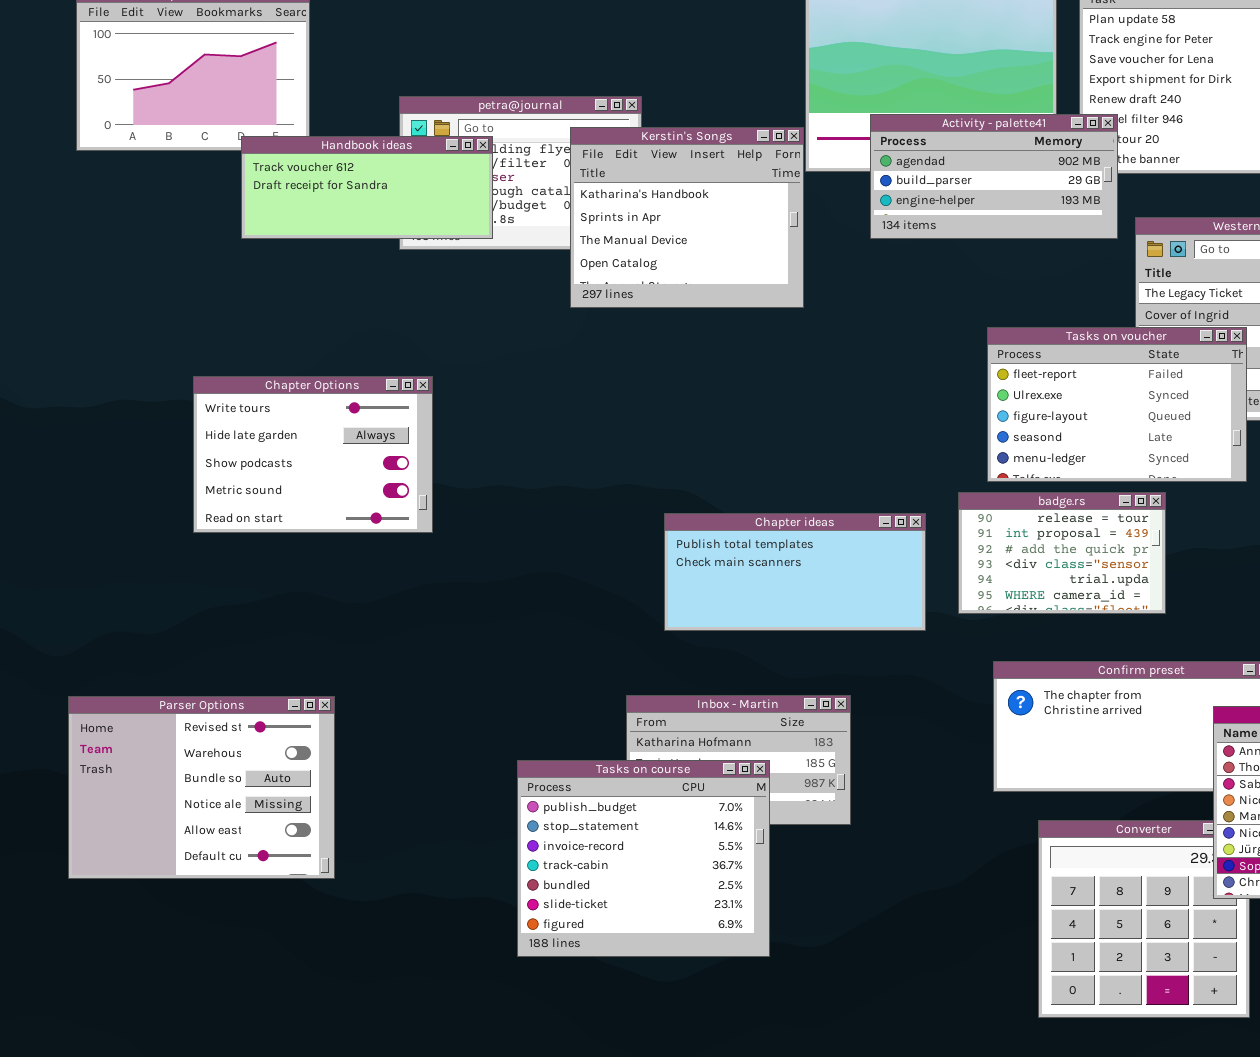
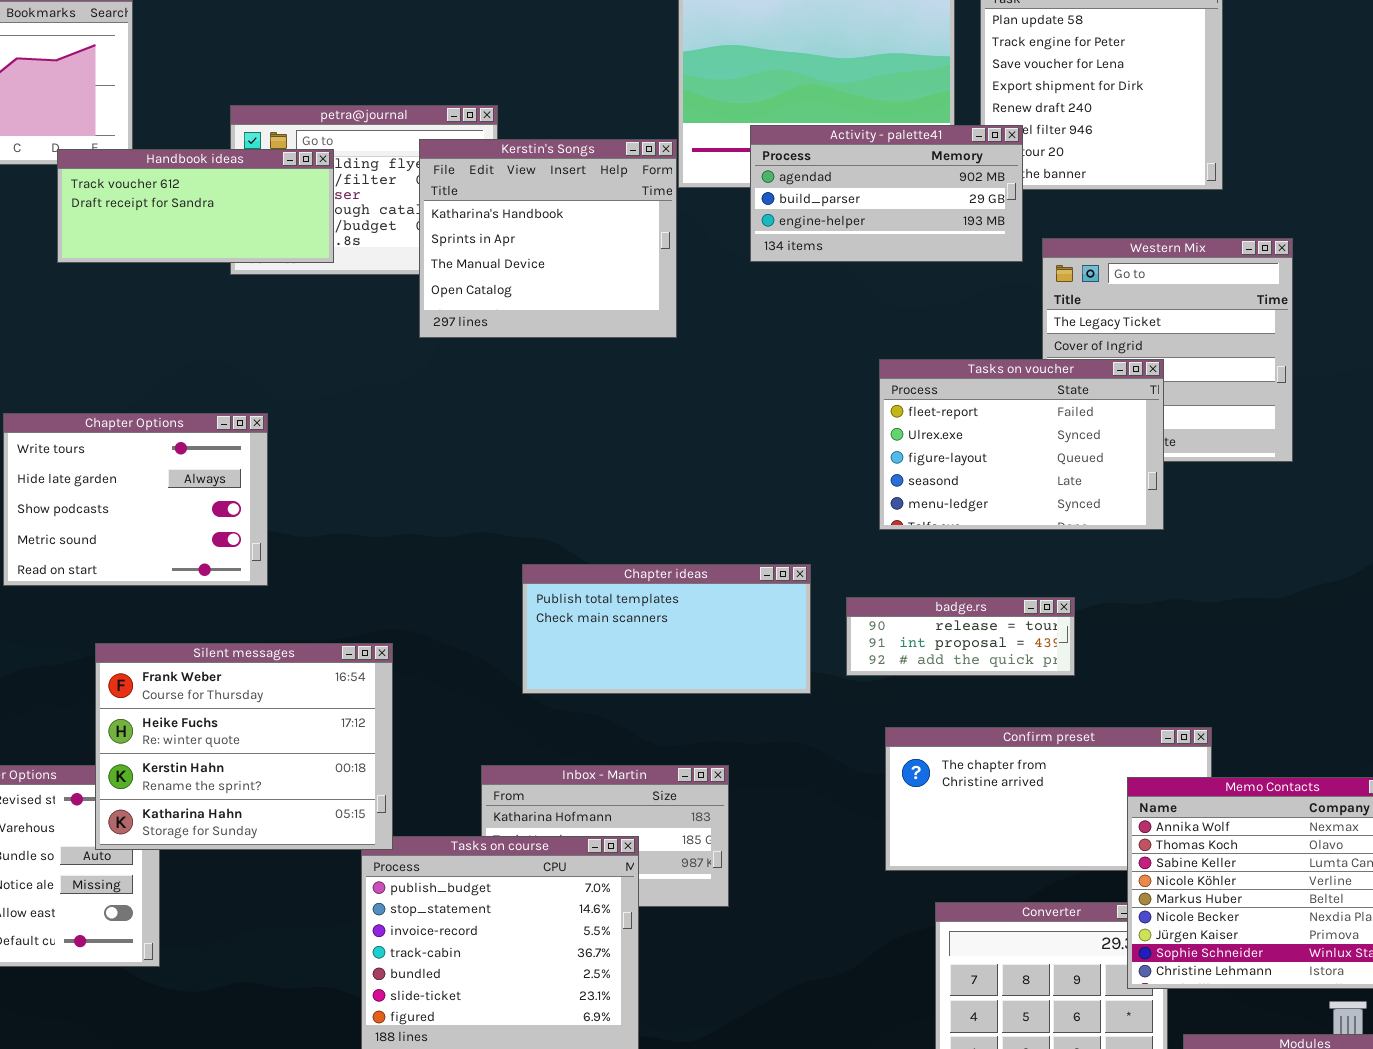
badge.rs: [958,492,1166,614] -> [846,597,1075,676], resized
Silent messages: none -> [95,643,393,850], opened

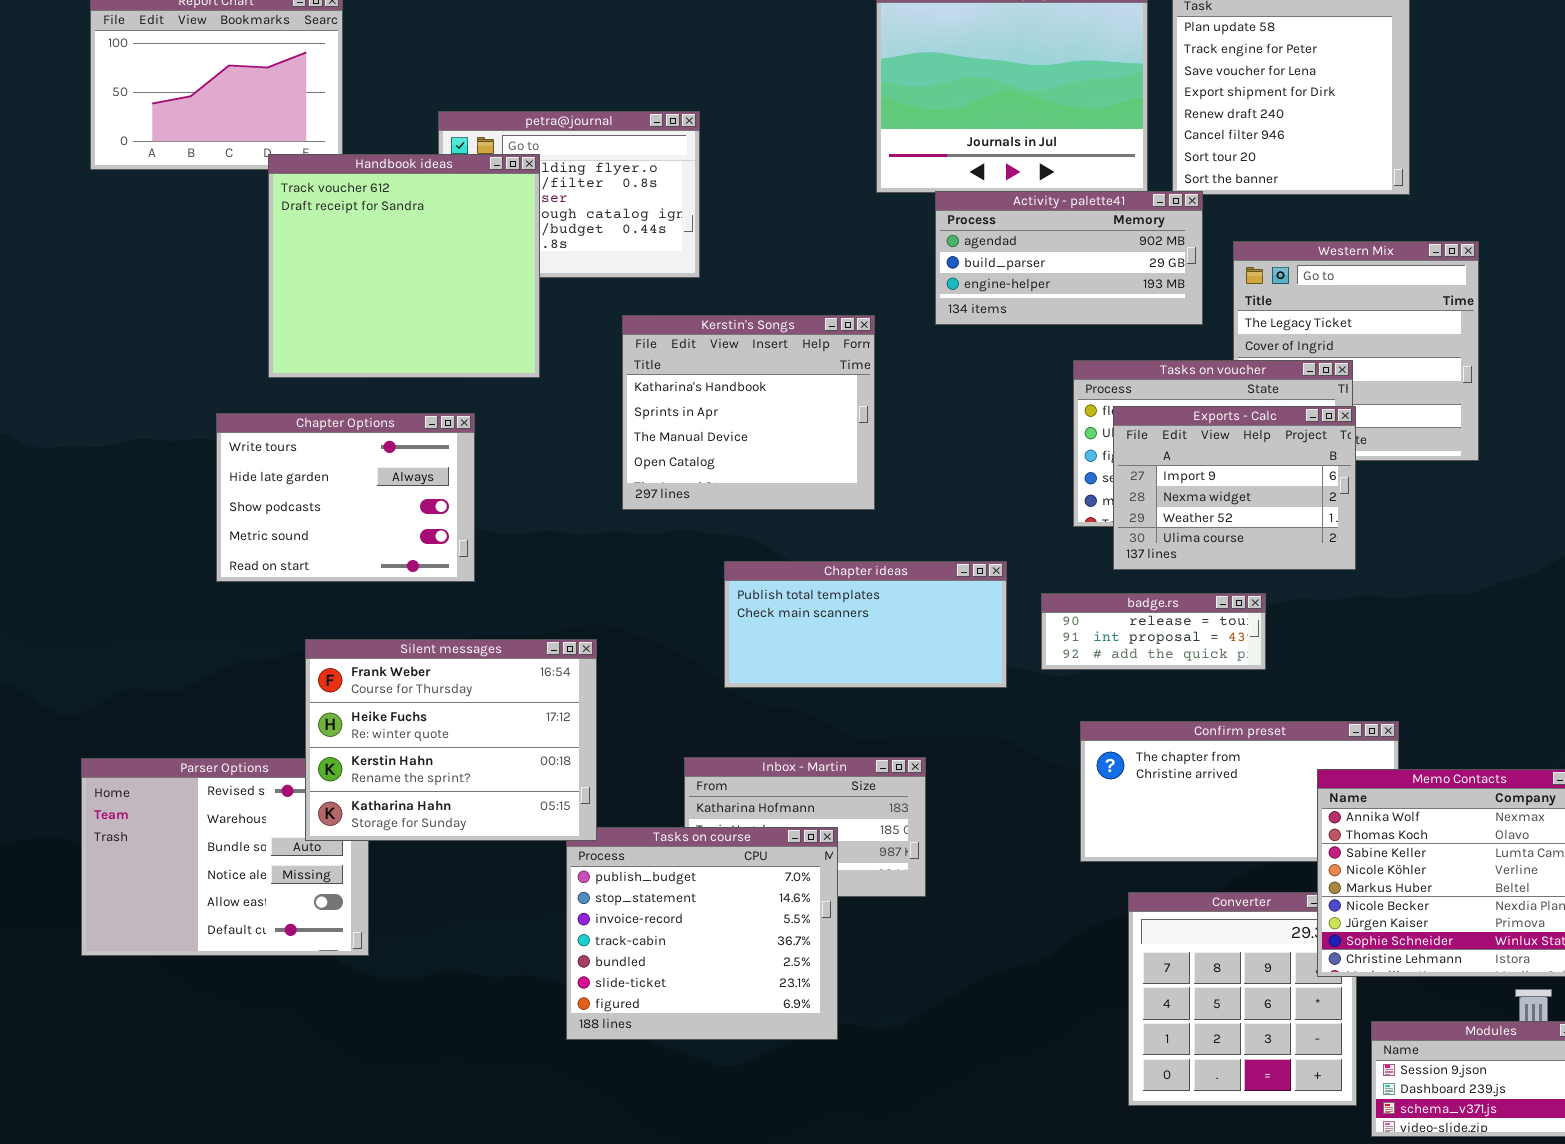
Activity - palette41: [750,125,1023,262] -> [935,191,1203,325], moved
Kerstin's Songs: [419,139,677,338] -> [622,315,875,510], moved
Handbook ideas: [57,149,334,263] -> [268,154,540,378], resized
Exports - Calc: none -> [1113,406,1356,570], opened

